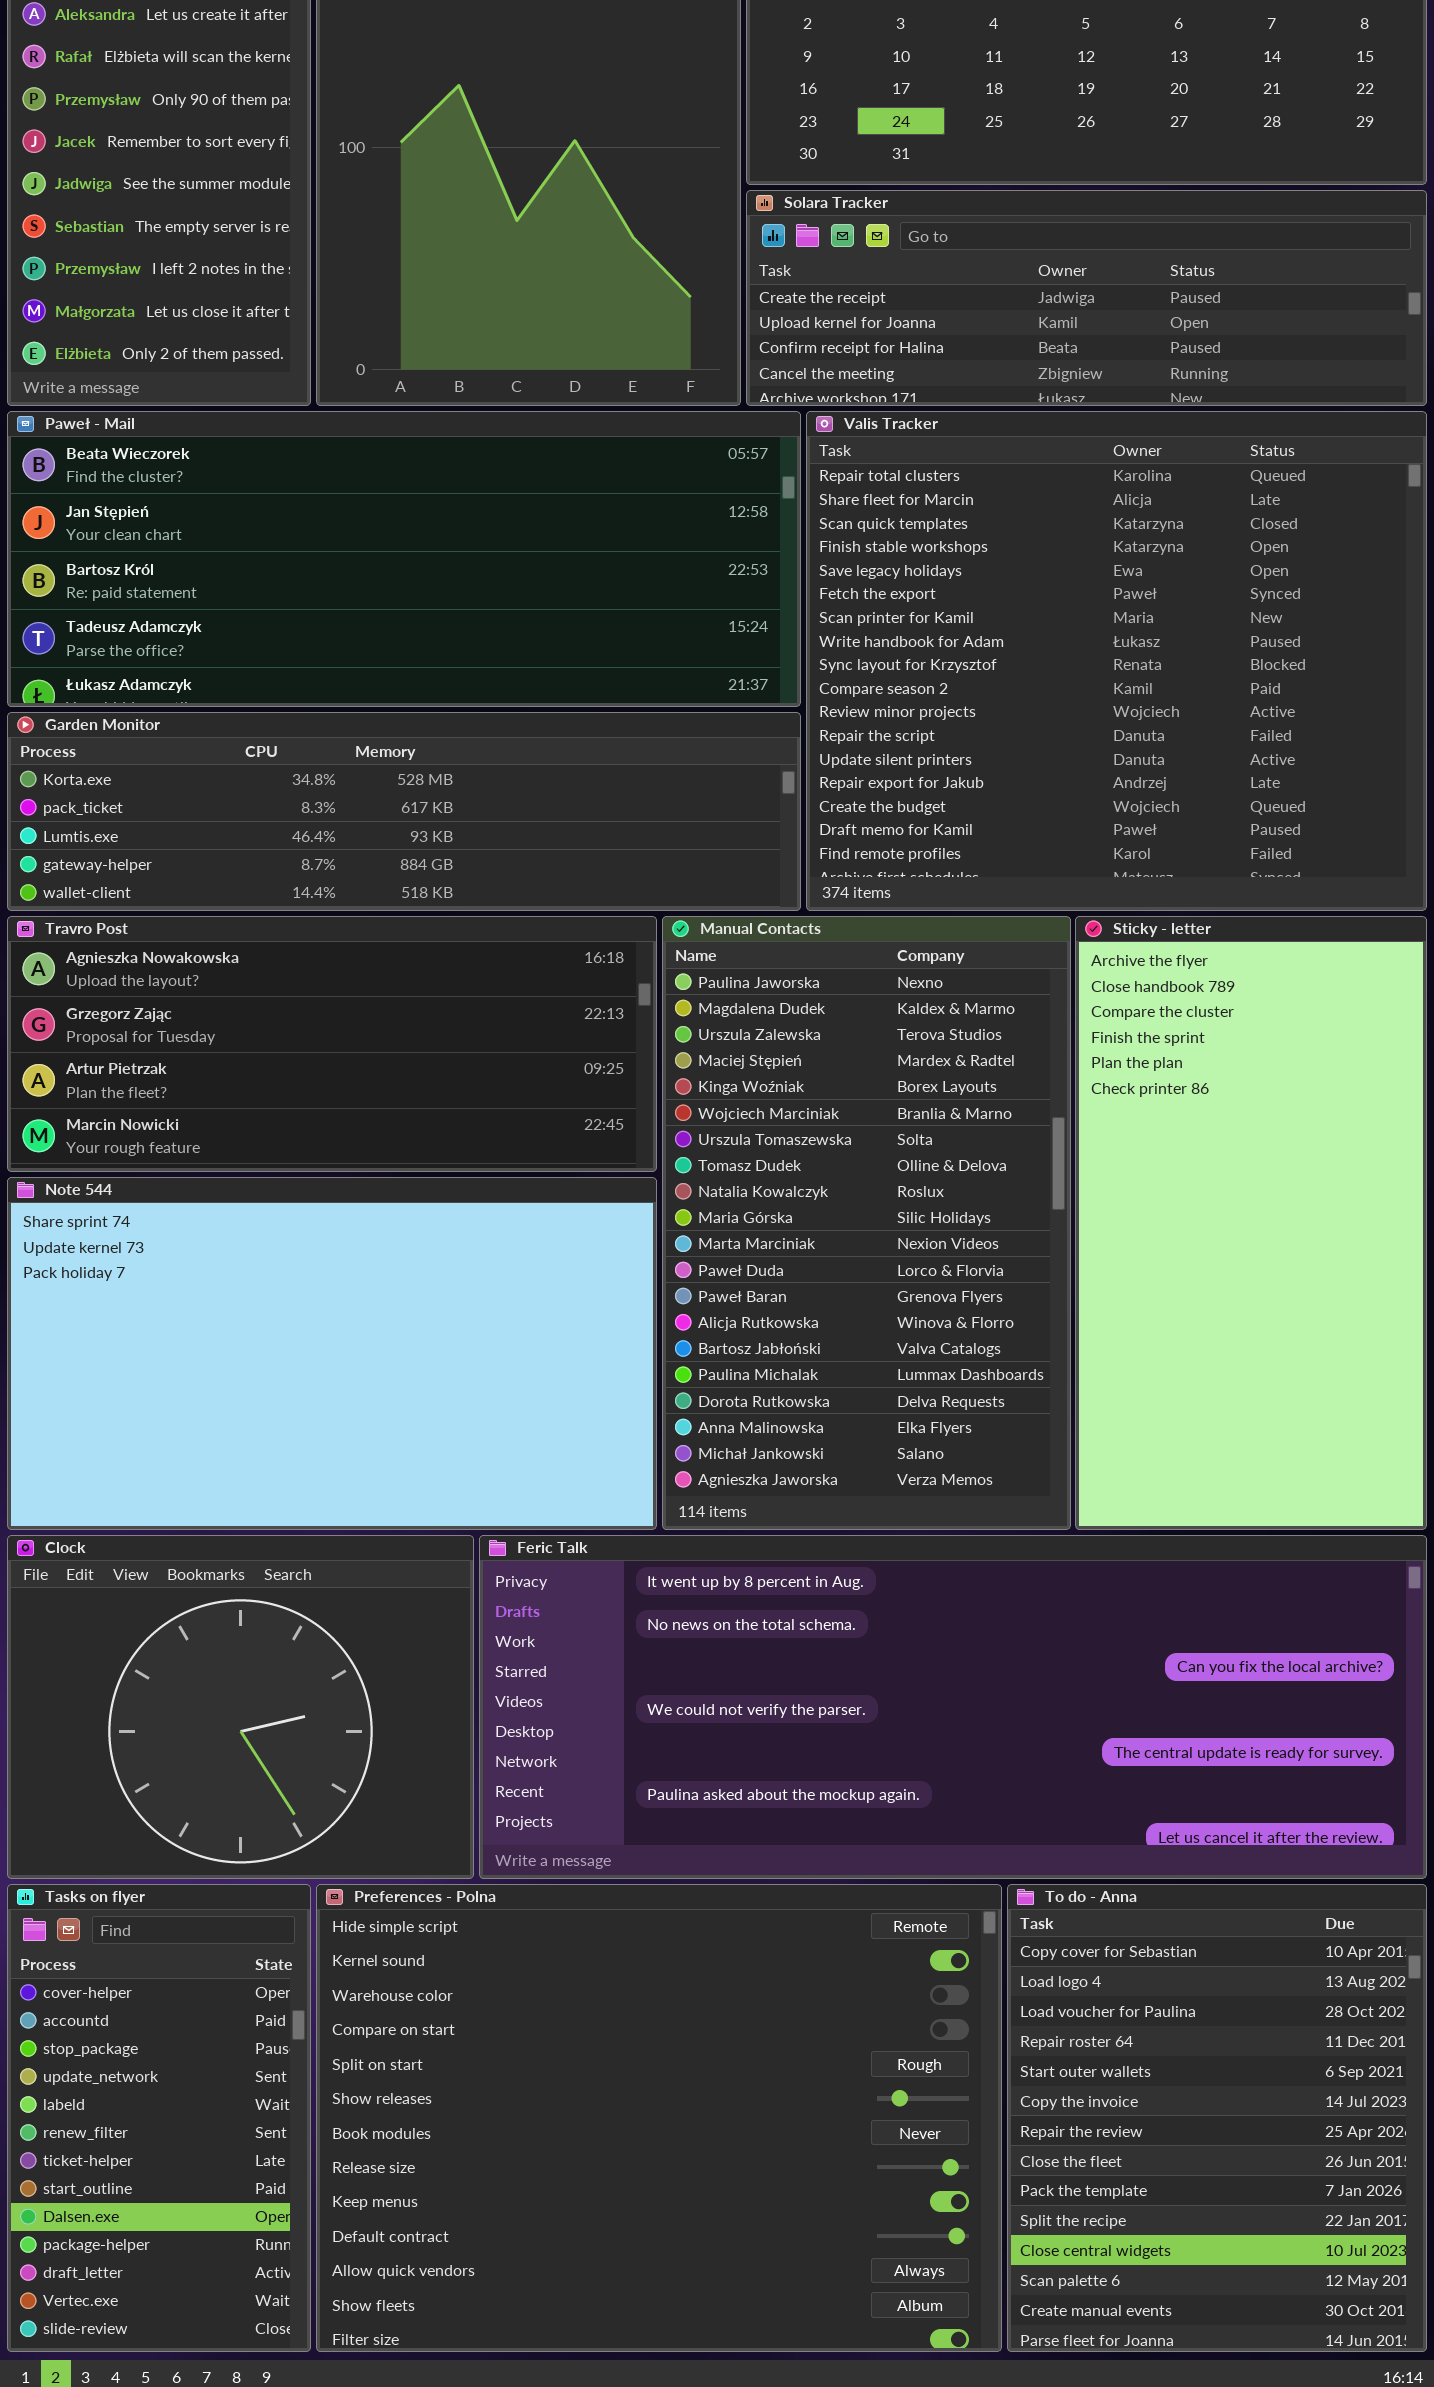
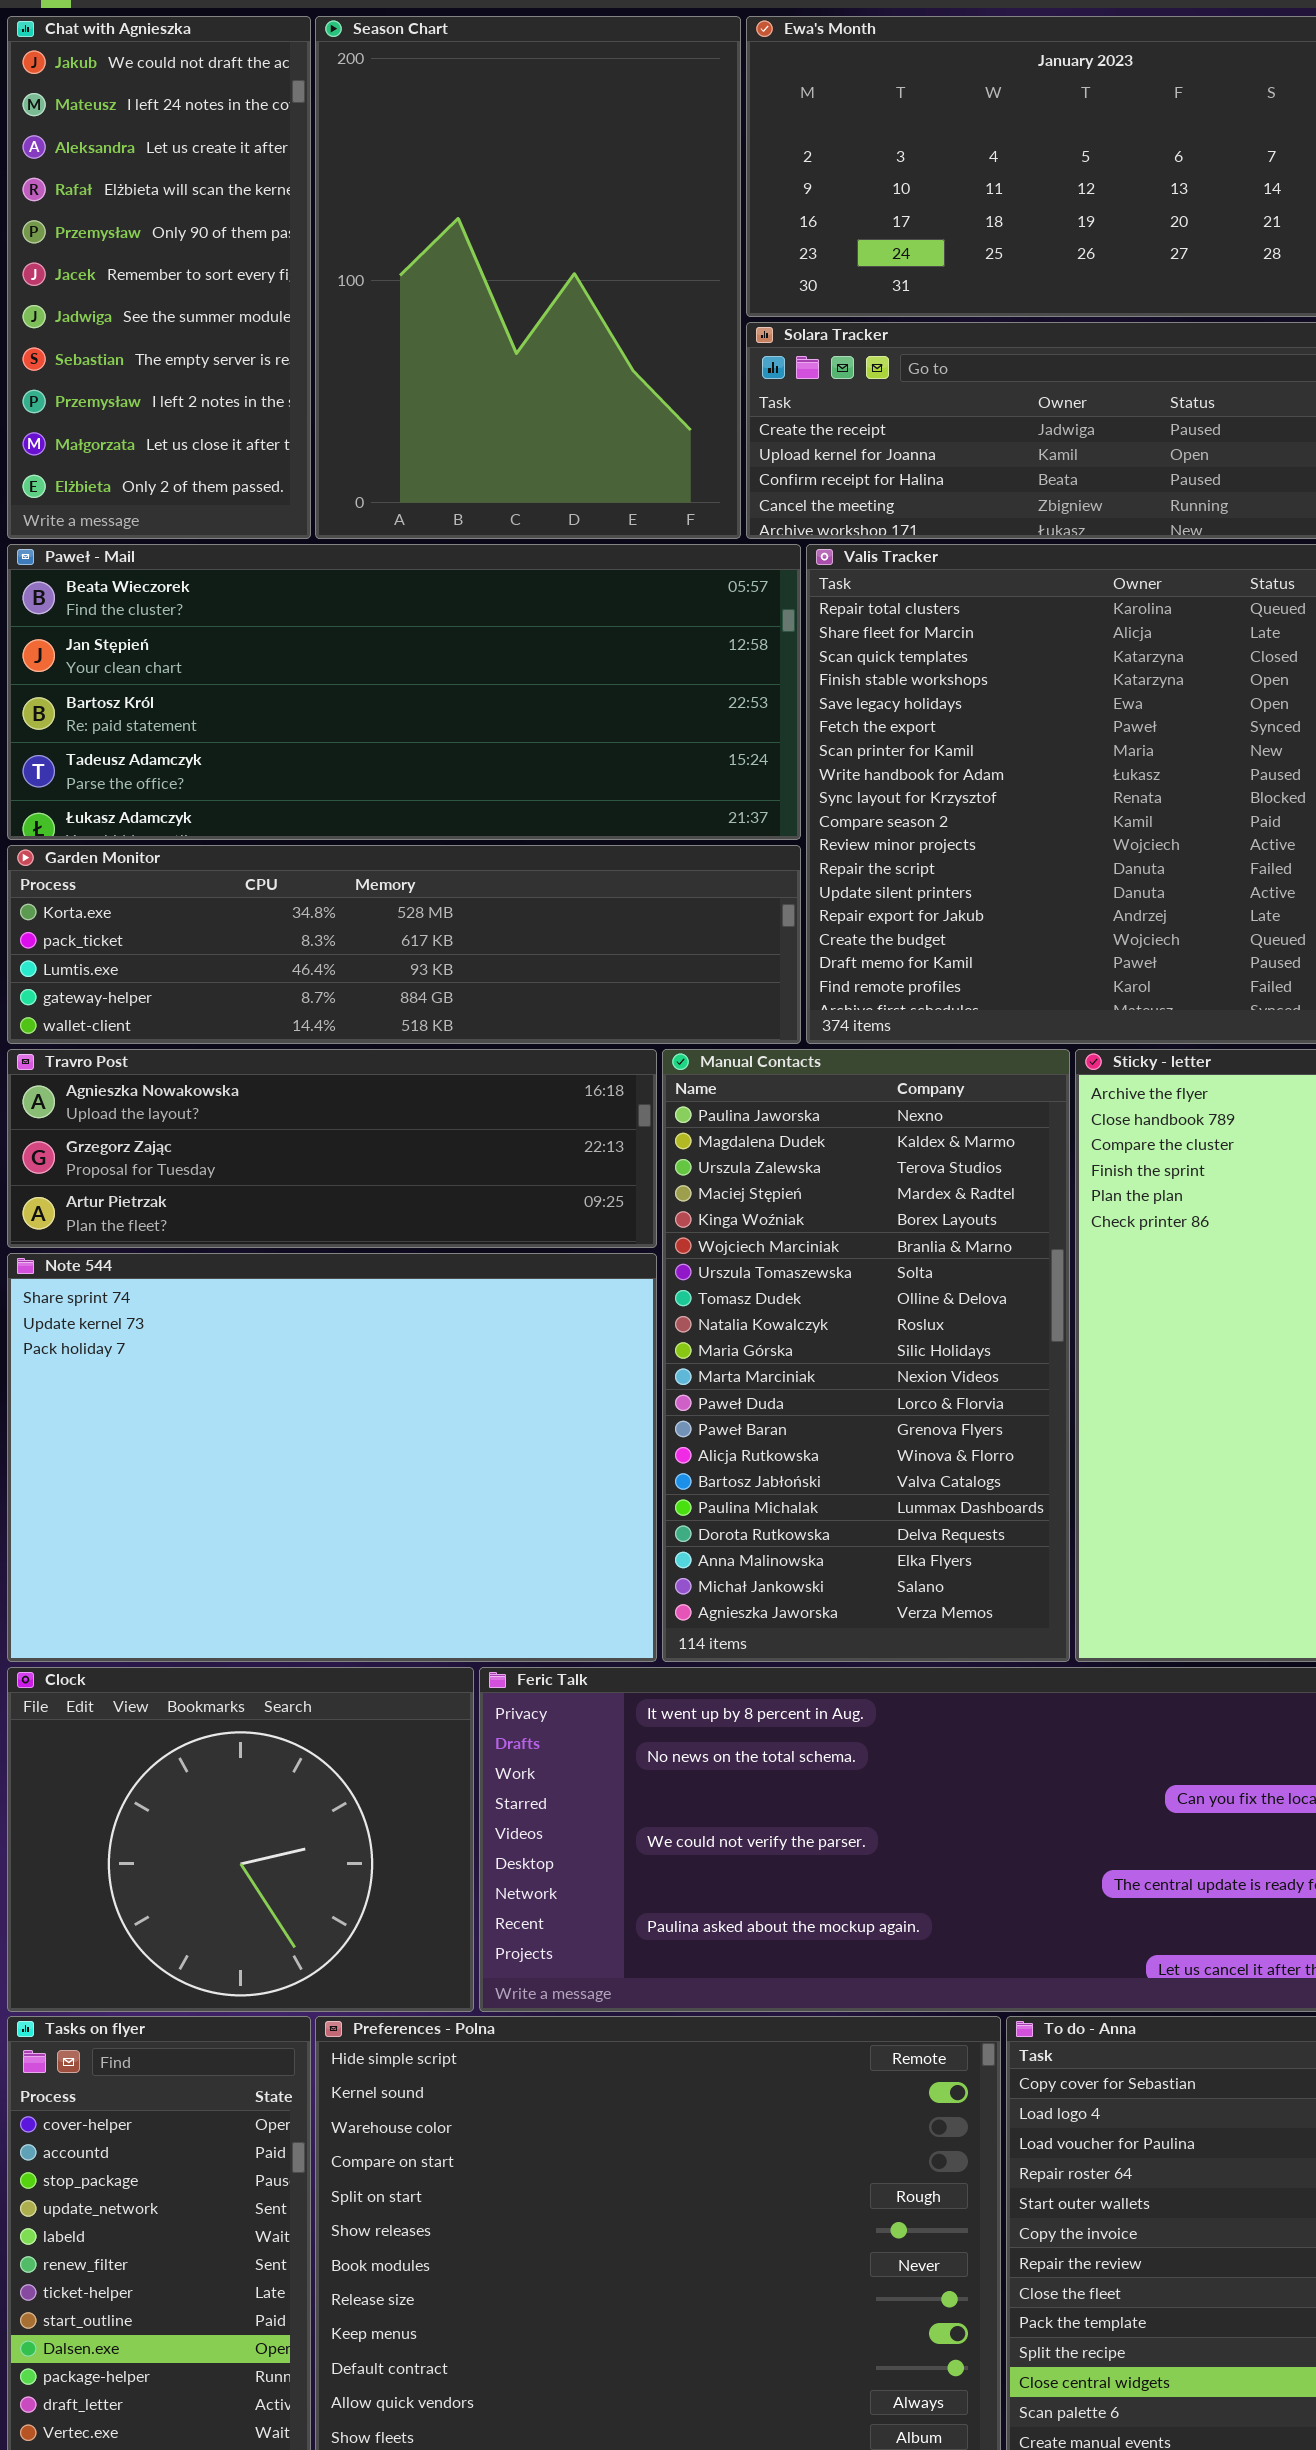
Travro Post: [7,916,657,1172] -> [7,1049,657,1248], resized
Note 544: [7,1177,657,1530] -> [7,1253,657,1662], resized

